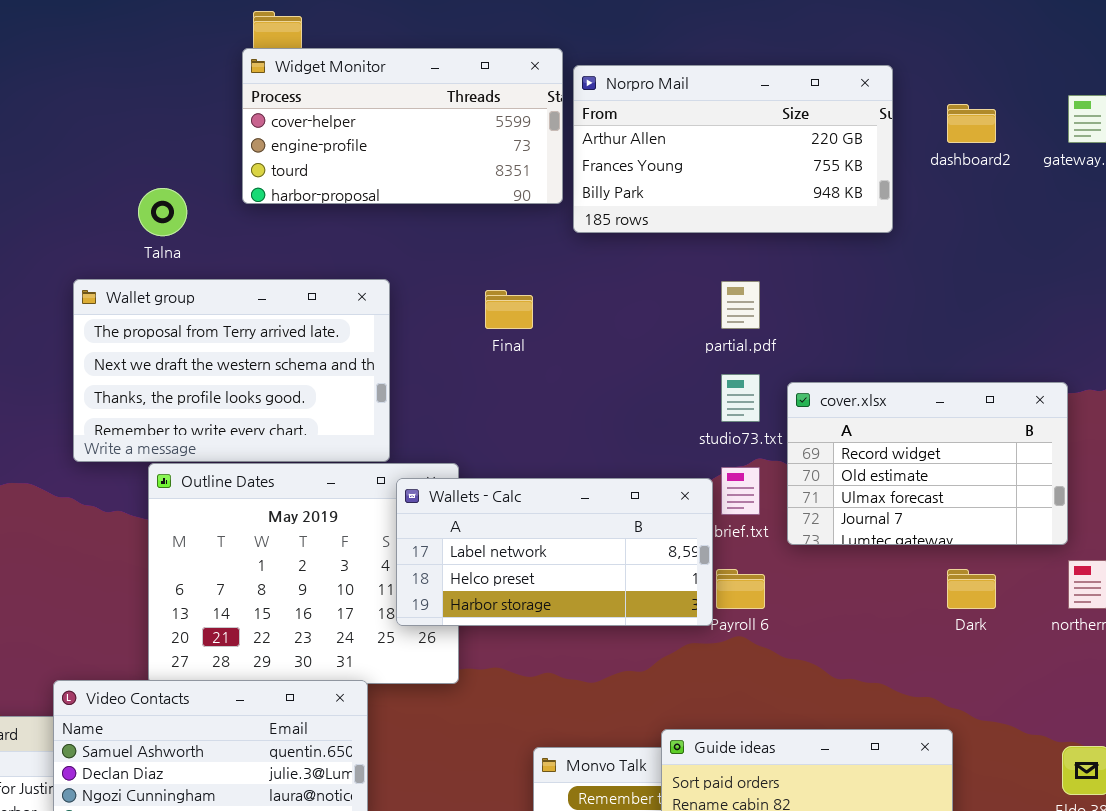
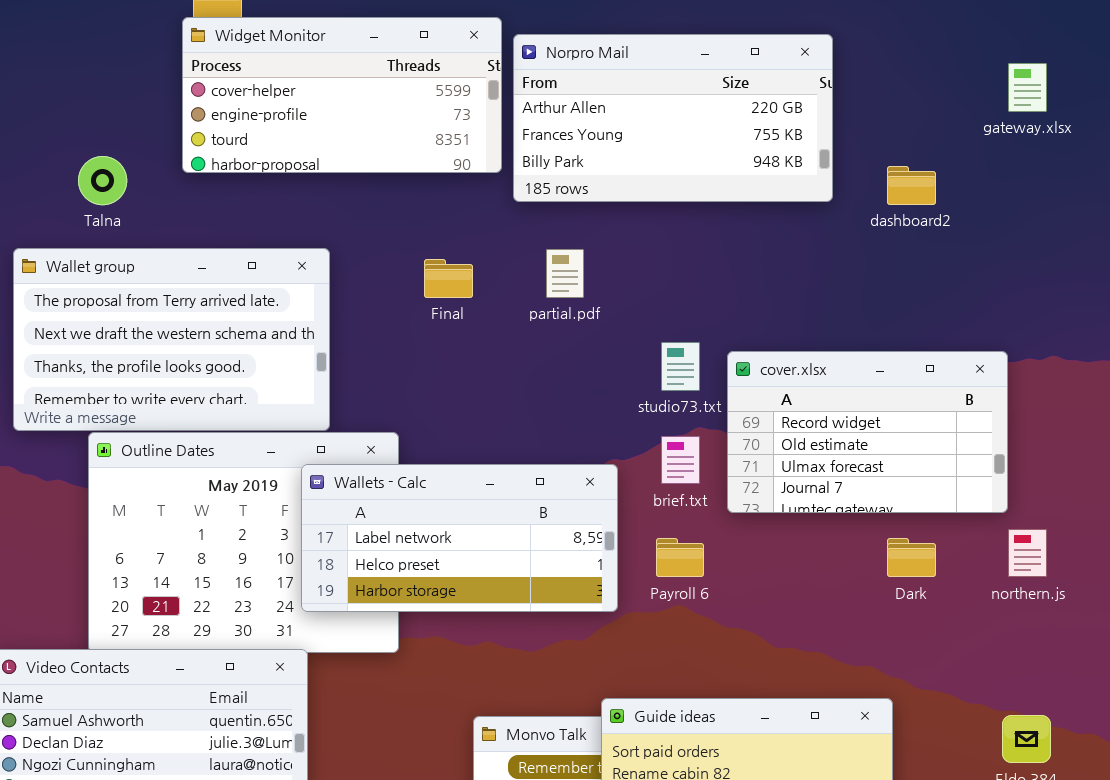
dashboard2: [947,104,996,143] -> [887,166,936,205], moved
partial.pdf: [721,281,760,329] -> [546,249,584,298], moved
Wallets - Calc: [396,478,713,626] -> [301,464,618,612], moved

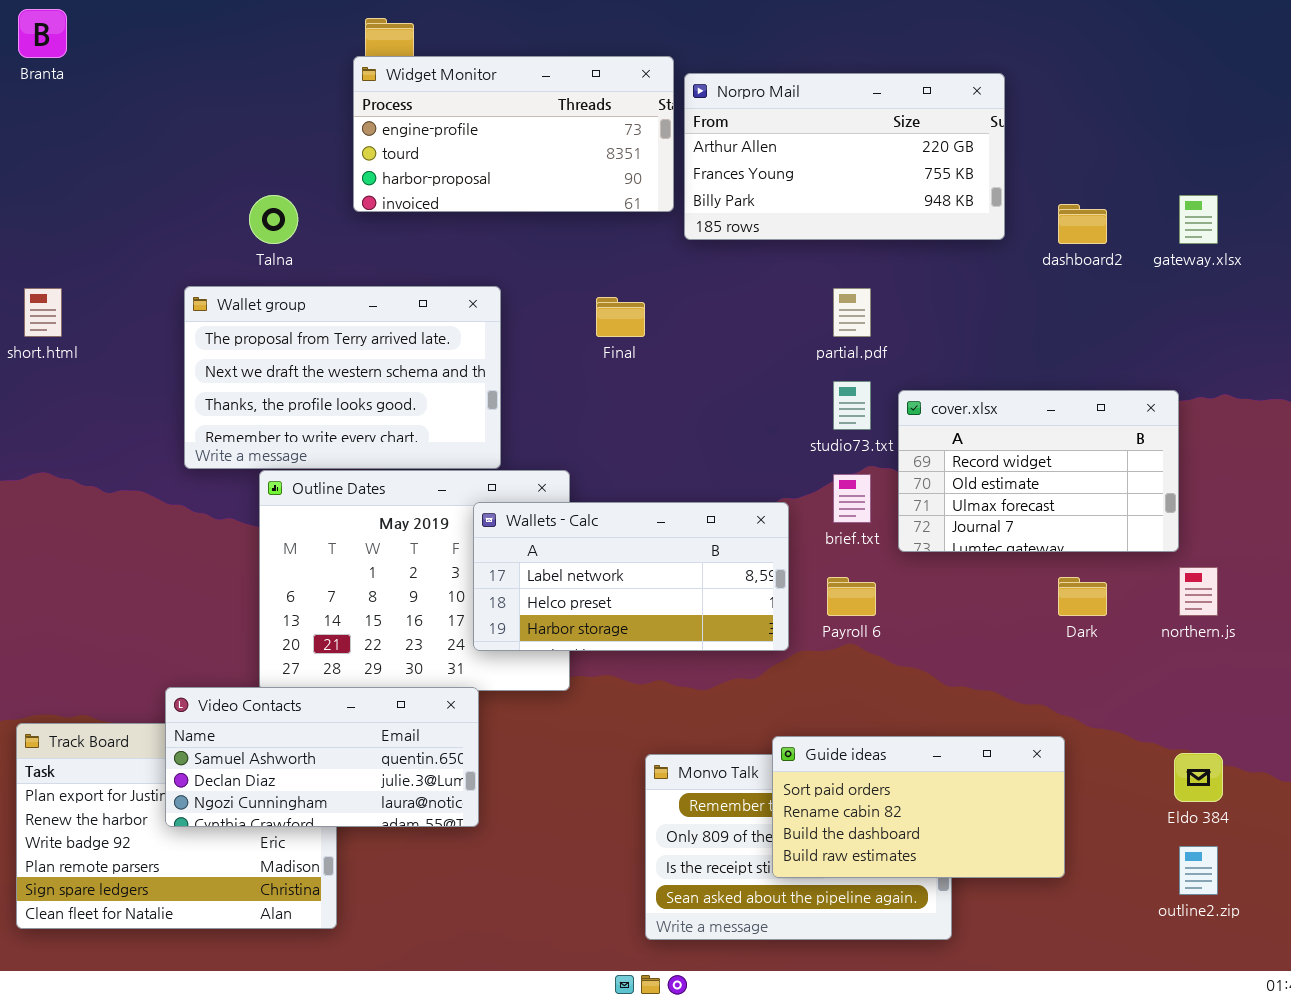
Widget Monitor: [182,17,502,173] -> [353,56,674,212], scrolled down 1 row
gateway.xlsx: [1008,63,1047,112] -> [1179,195,1218,244], moved
partial.pdf: [546,249,584,298] -> [833,288,871,337], moved

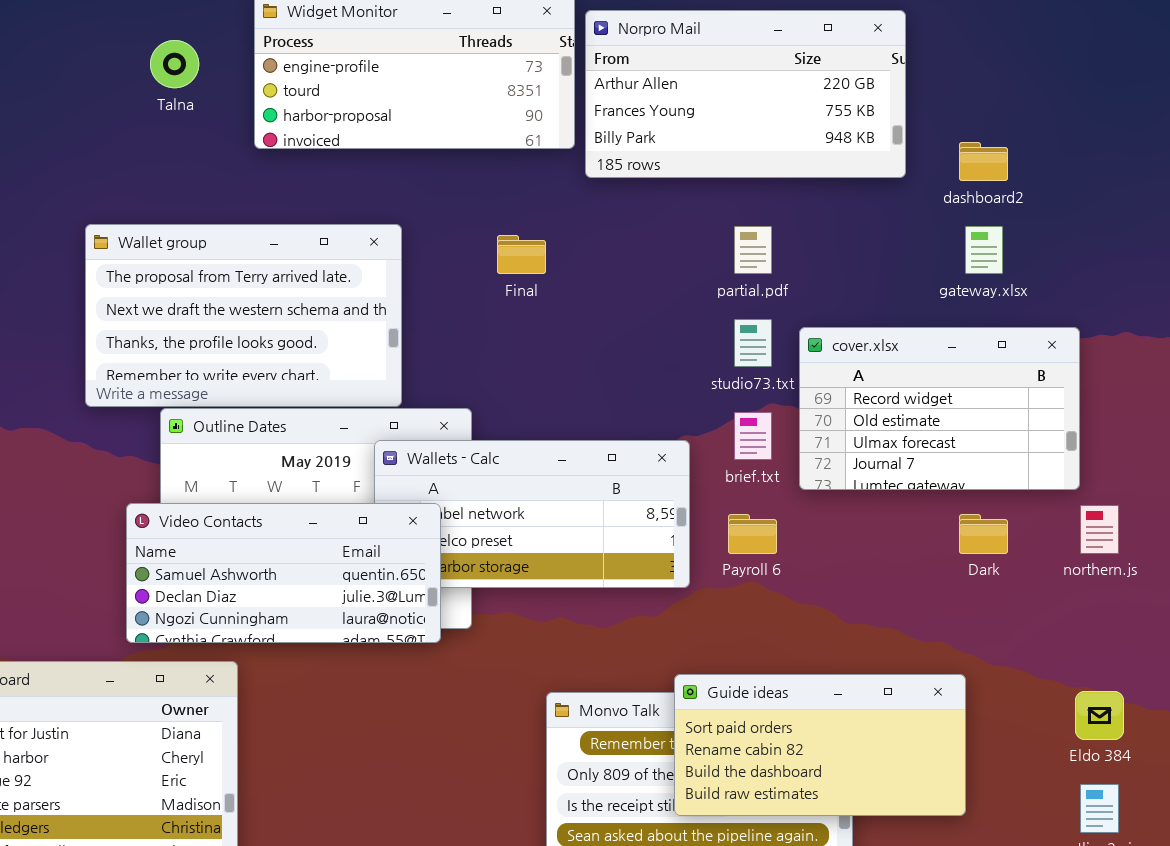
Talna: [249,195,298,244] -> [150,40,199,88], moved
gateway.xlsx: [1179,195,1218,244] -> [965,226,1003,274], moved
Video Contacts: [165,687,479,827] -> [126,503,441,643], moved

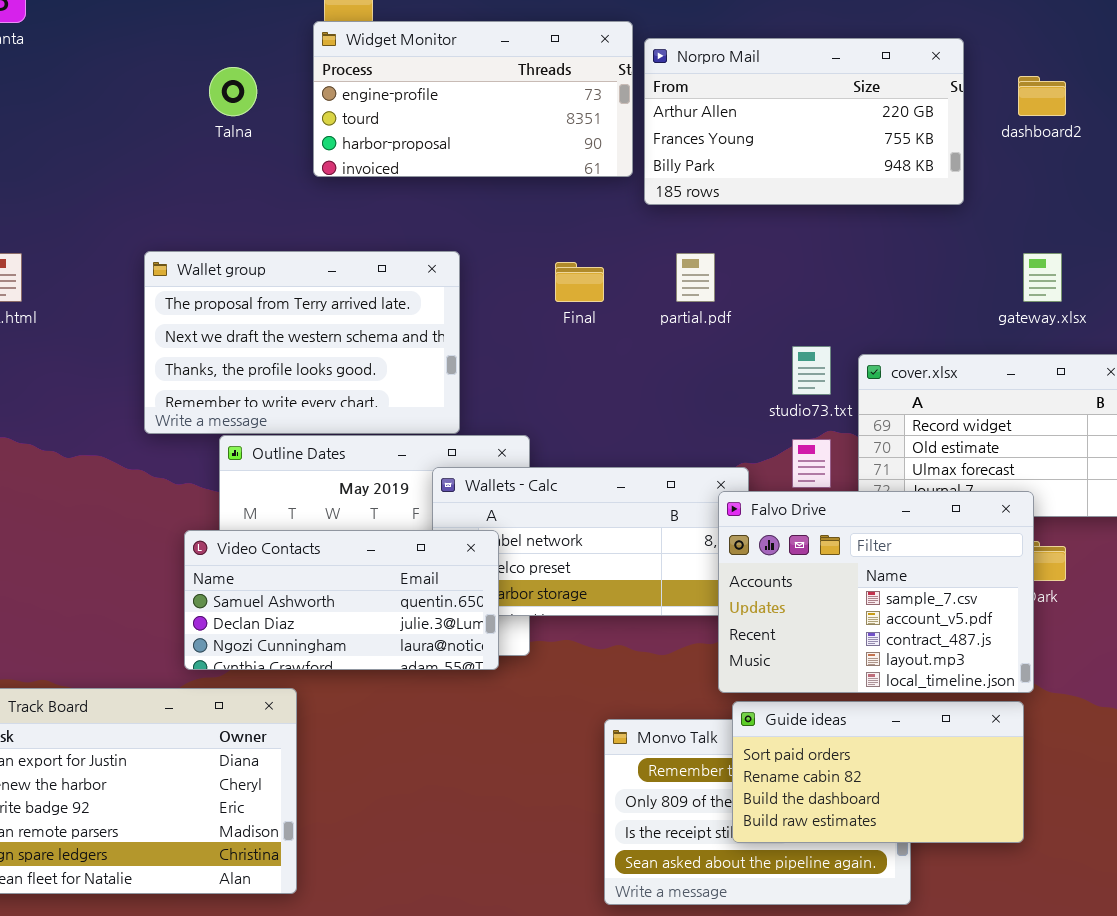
dashboard2: [959,142,1008,181] -> [1018,76,1066,116], moved
partial.pdf: [734,226,772,274] -> [676,253,715,302], moved
Falvo Drive: none -> [718,491,1034,693], opened

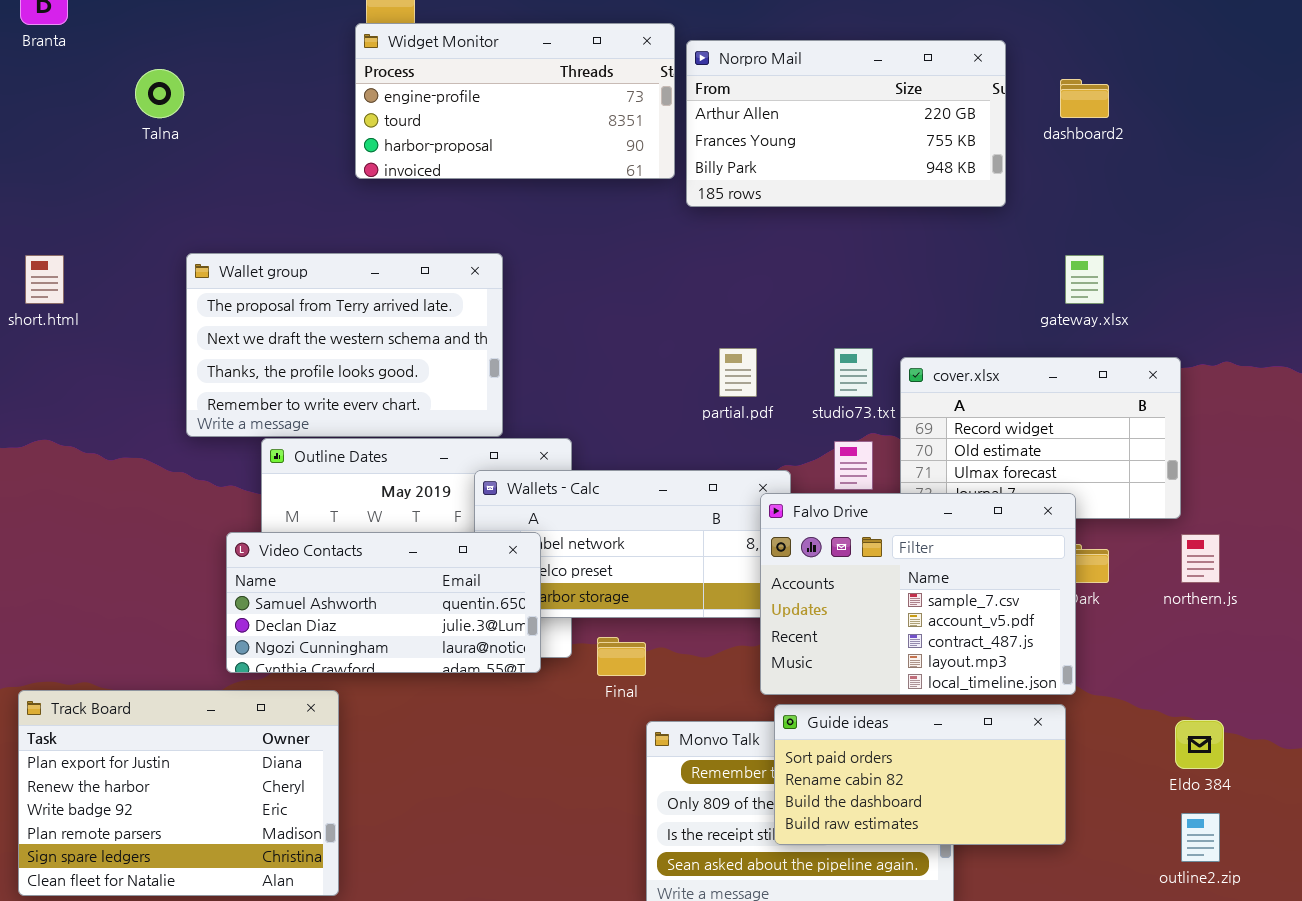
Talna: [209,67,257,116] -> [135,69,184,118], moved
partial.pdf: [676,253,715,302] -> [719,348,757,397], moved
Final: [555,262,604,302] -> [597,637,646,676], moved

